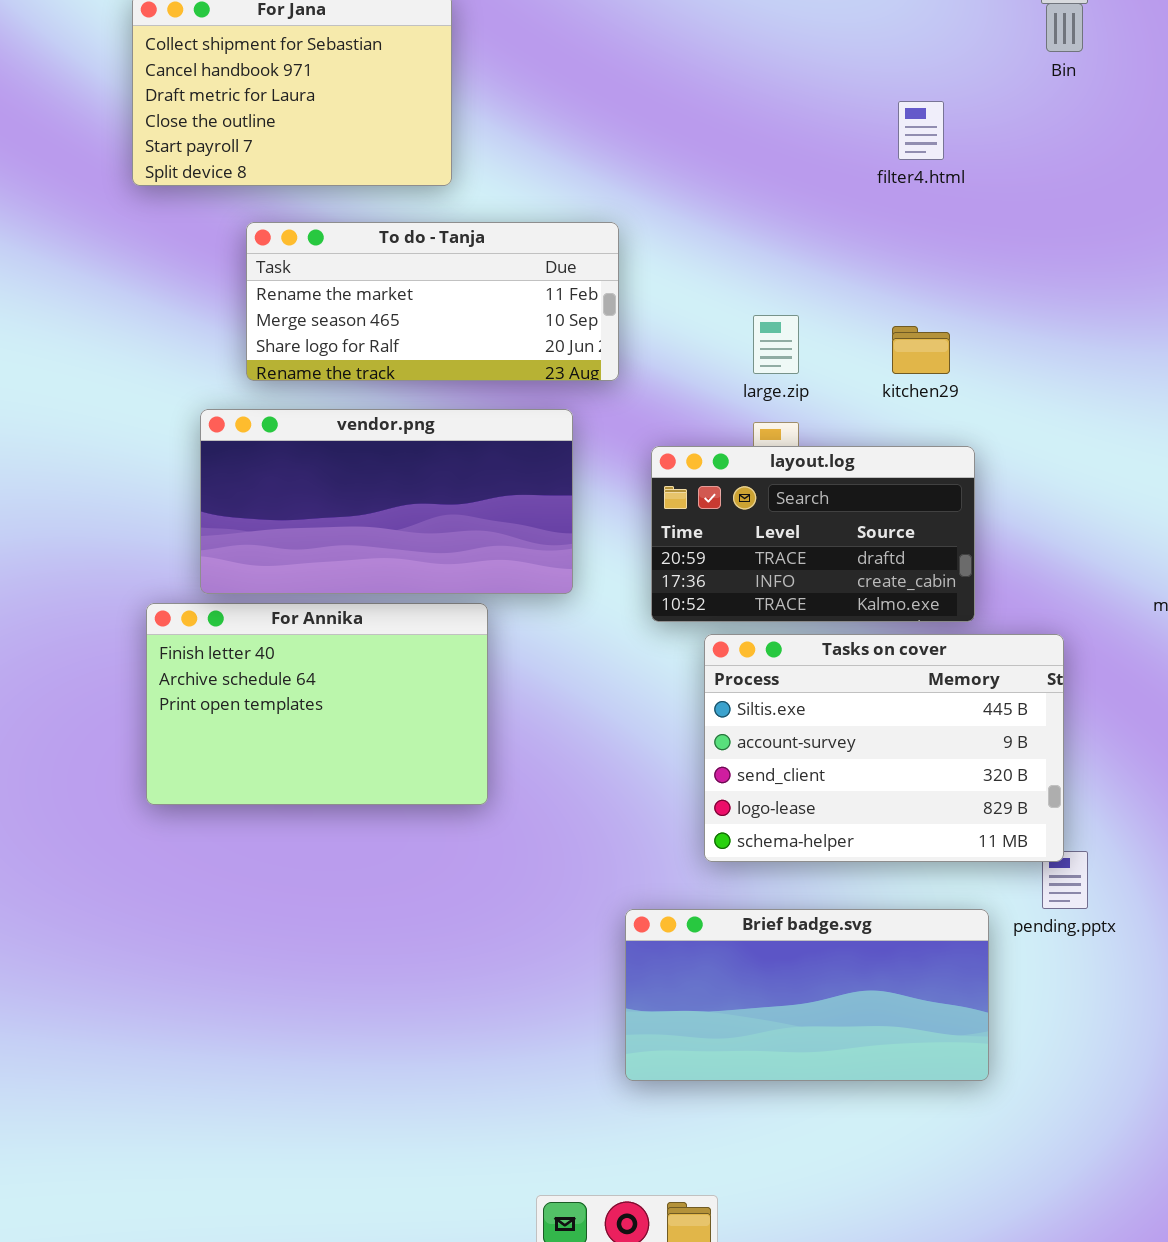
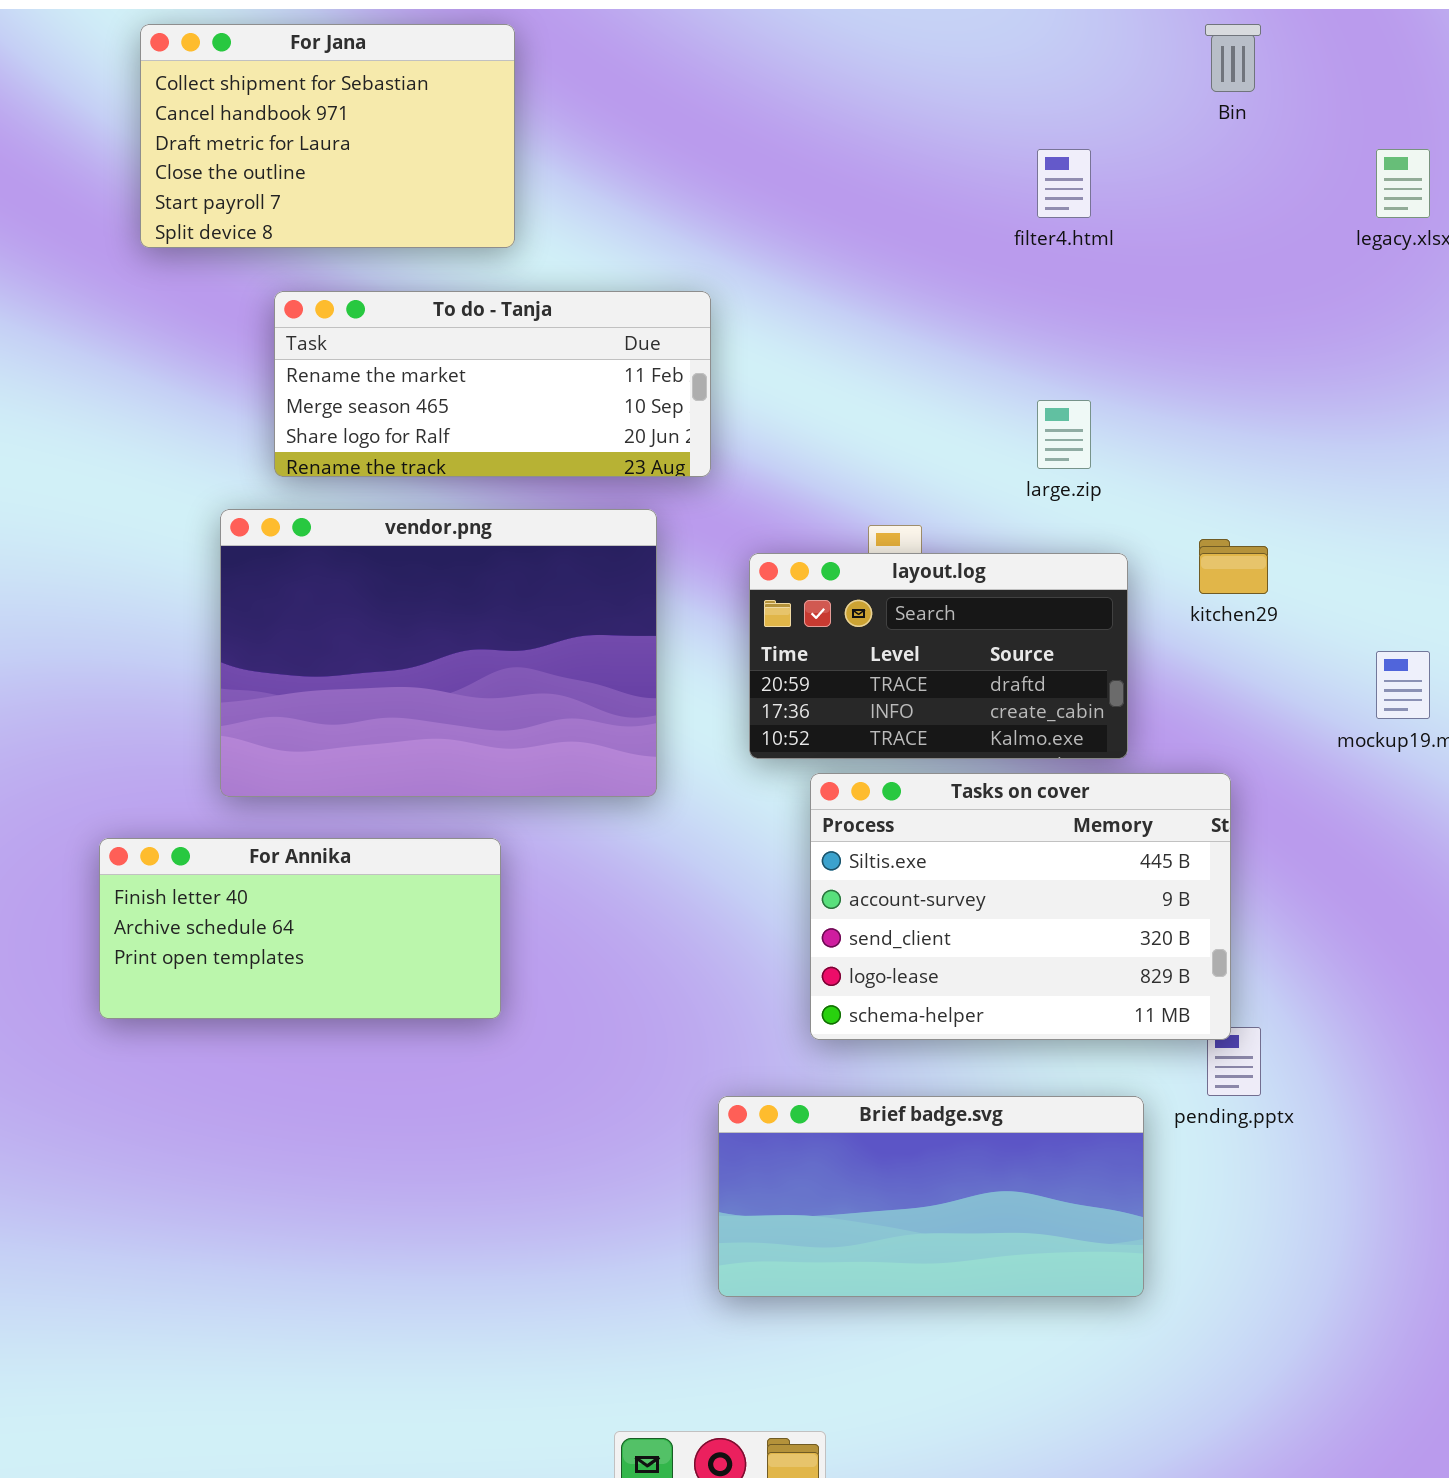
large.zip: [753,315,799,374] -> [1037,400,1091,469], moved
kitchen29: [892,326,950,374] -> [1199,539,1268,594], moved
vendor.png: [200,409,573,594] -> [220,509,657,797], resized
For Annika: [146,603,488,805] -> [99,838,501,1019], moved, resized

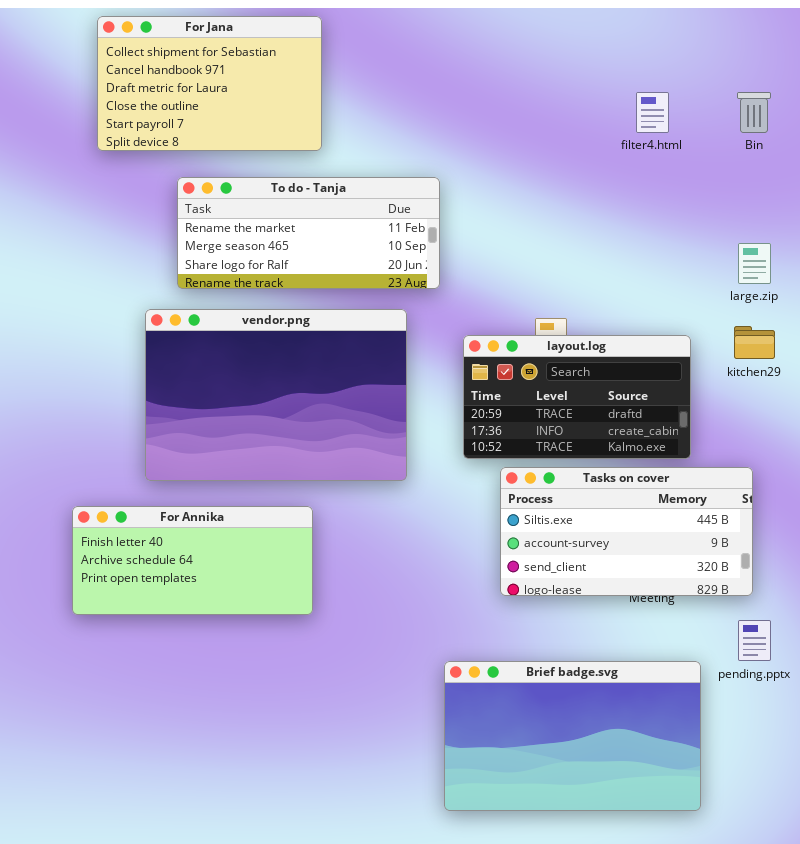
Bin: [1205,24,1261,92] -> [737,92,771,133], moved
large.zip: [1037,400,1091,469] -> [738,243,771,284], moved
Tasks on cover: [810,773,1231,1040] -> [500,467,753,596], resized
Brief badge.svg: [718,1096,1144,1297] -> [444,661,701,811], resized

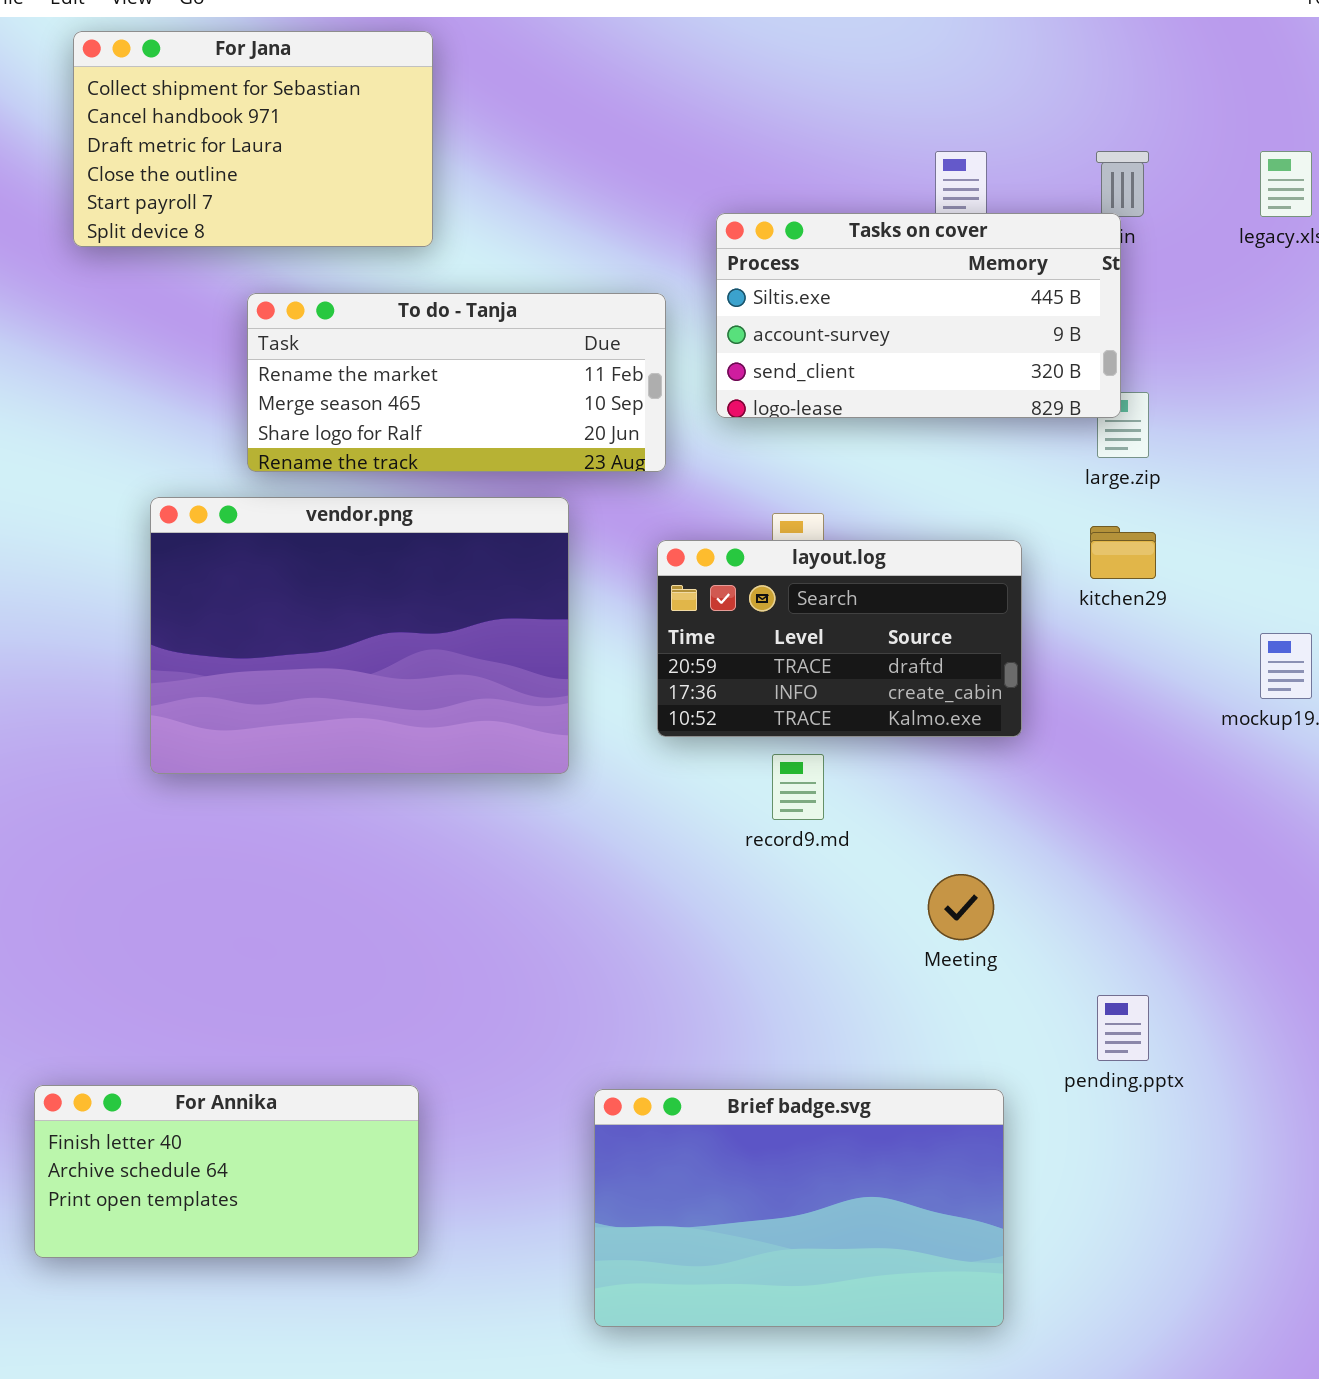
To do - Tanja: [177,177,440,289] -> [247,293,666,472], moved
Tasks on cover: [500,467,753,596] -> [716,213,1121,418], moved
For Annika: [72,506,313,615] -> [34,1085,419,1258], moved
Brief badge.svg: [444,661,701,811] -> [594,1089,1004,1327], moved

